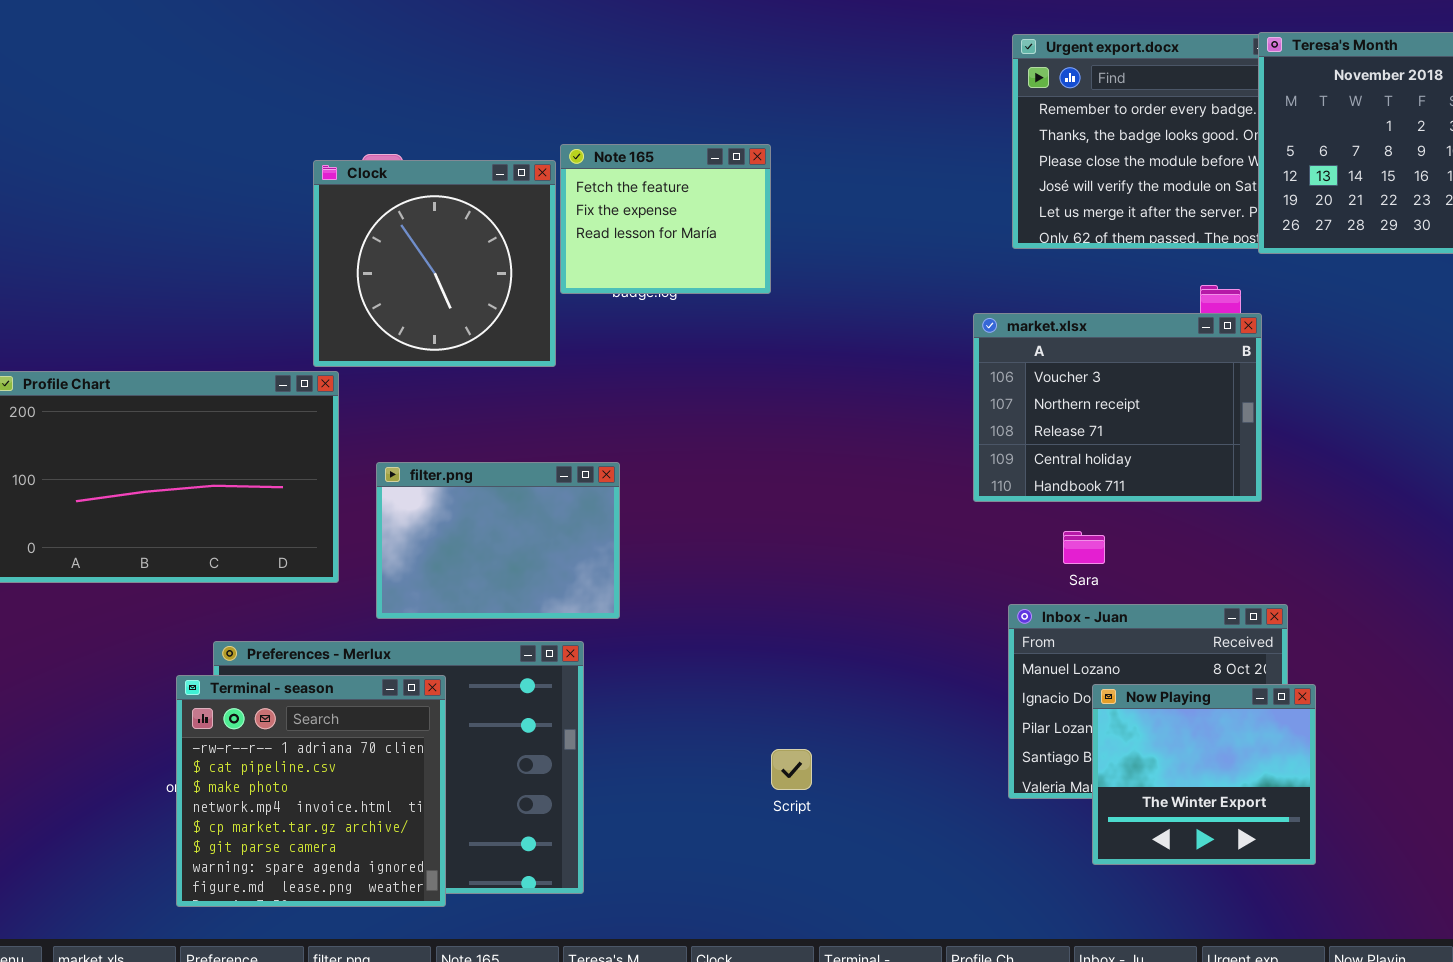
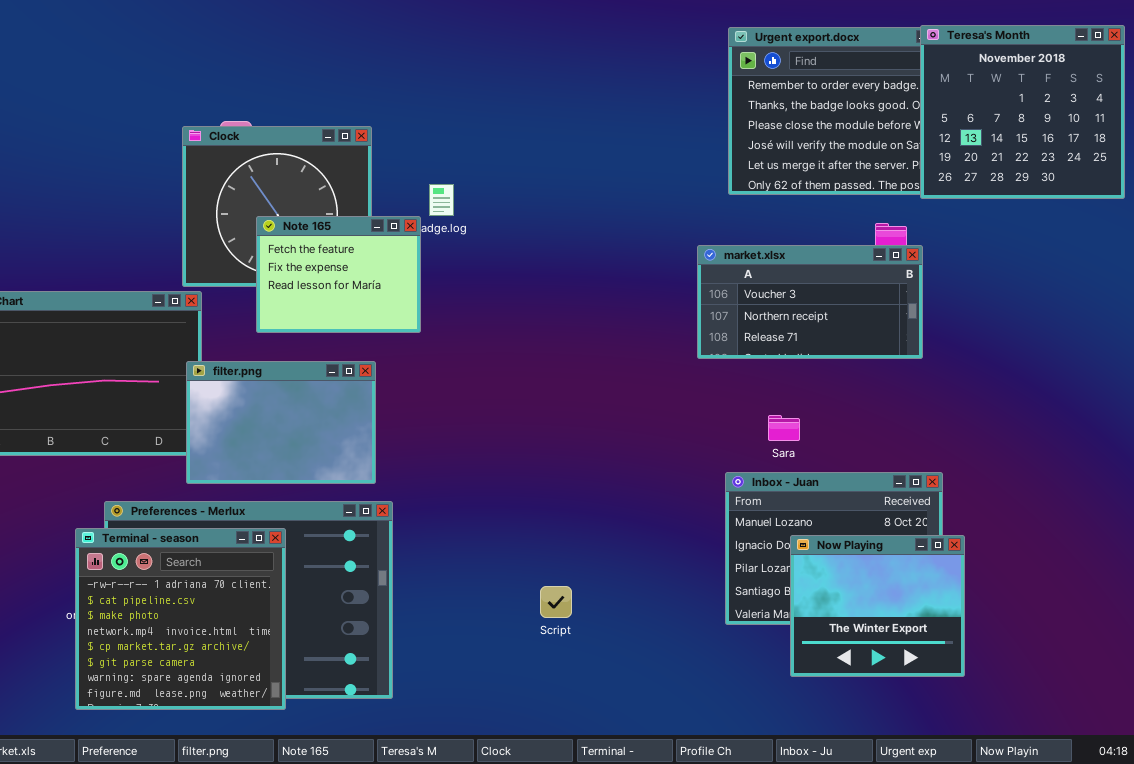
Note 165: [560,144,771,294] -> [256,216,421,333], moved
market.xlsx: [973,313,1262,502] -> [697,245,923,359], resized
filter.png: [376,462,620,619] -> [186,361,376,484], moved

